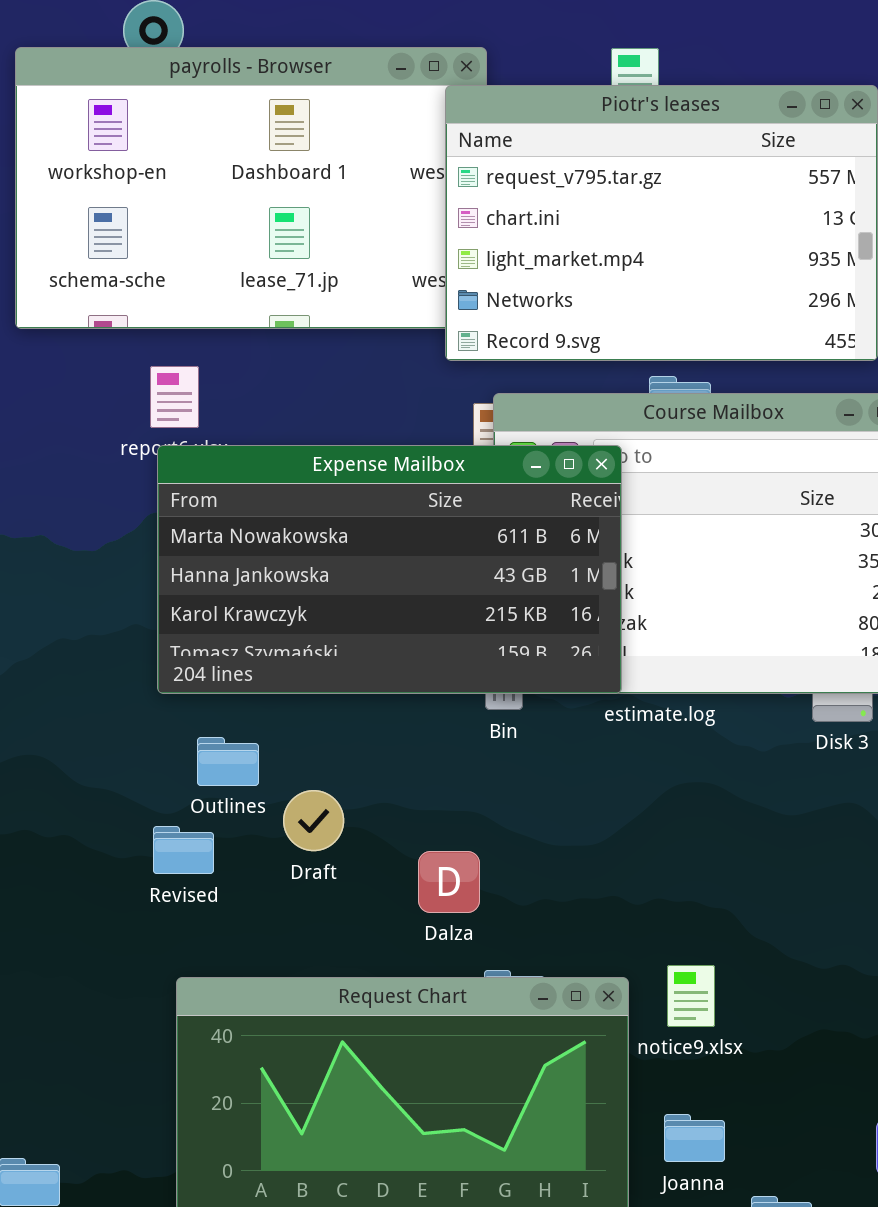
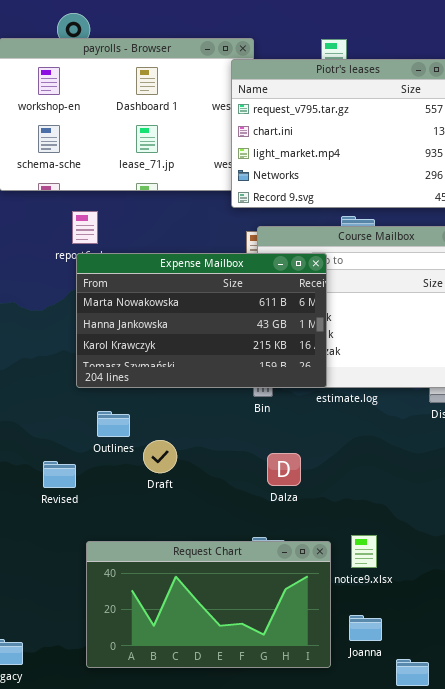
Revised: [153,826,214,874] -> [43,461,76,488], moved
Dalza: [418,851,480,913] -> [267,453,301,486], moved

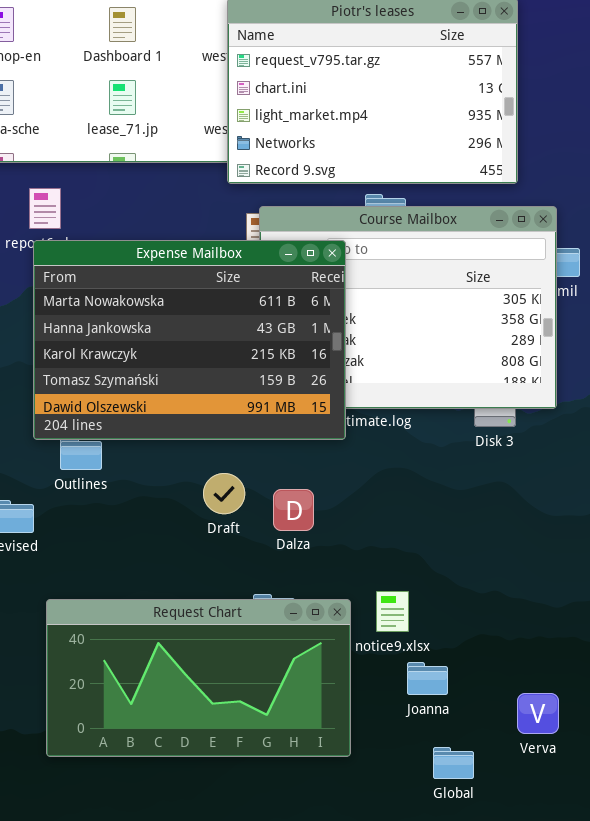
Expense Mailbox: [76,253,327,388] -> [33,240,346,440], resized
Draft: [143,440,177,473] -> [203,473,245,514], moved
Joanna: [349,615,382,641] -> [407,662,448,695], moved

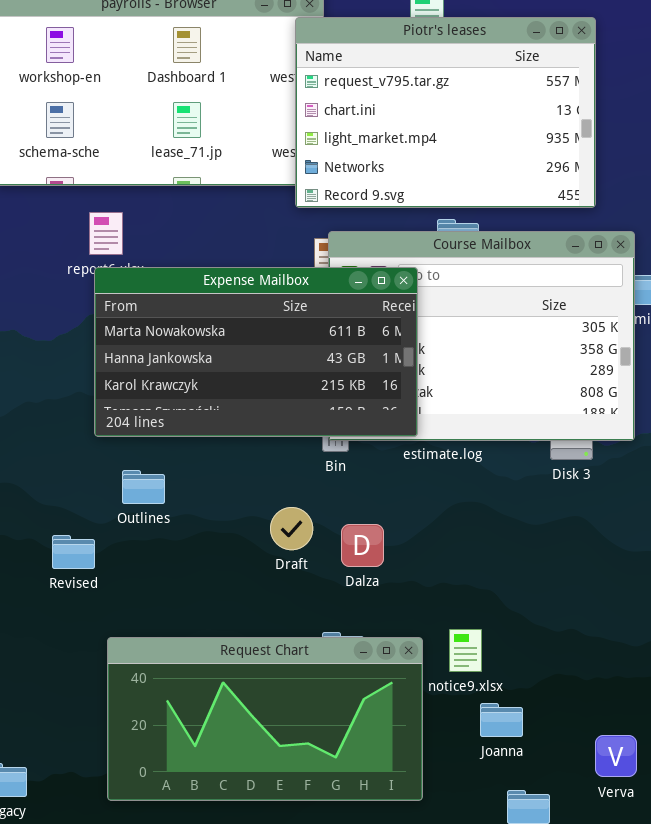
Expense Mailbox: [33,240,346,440] -> [94,267,418,437], resized

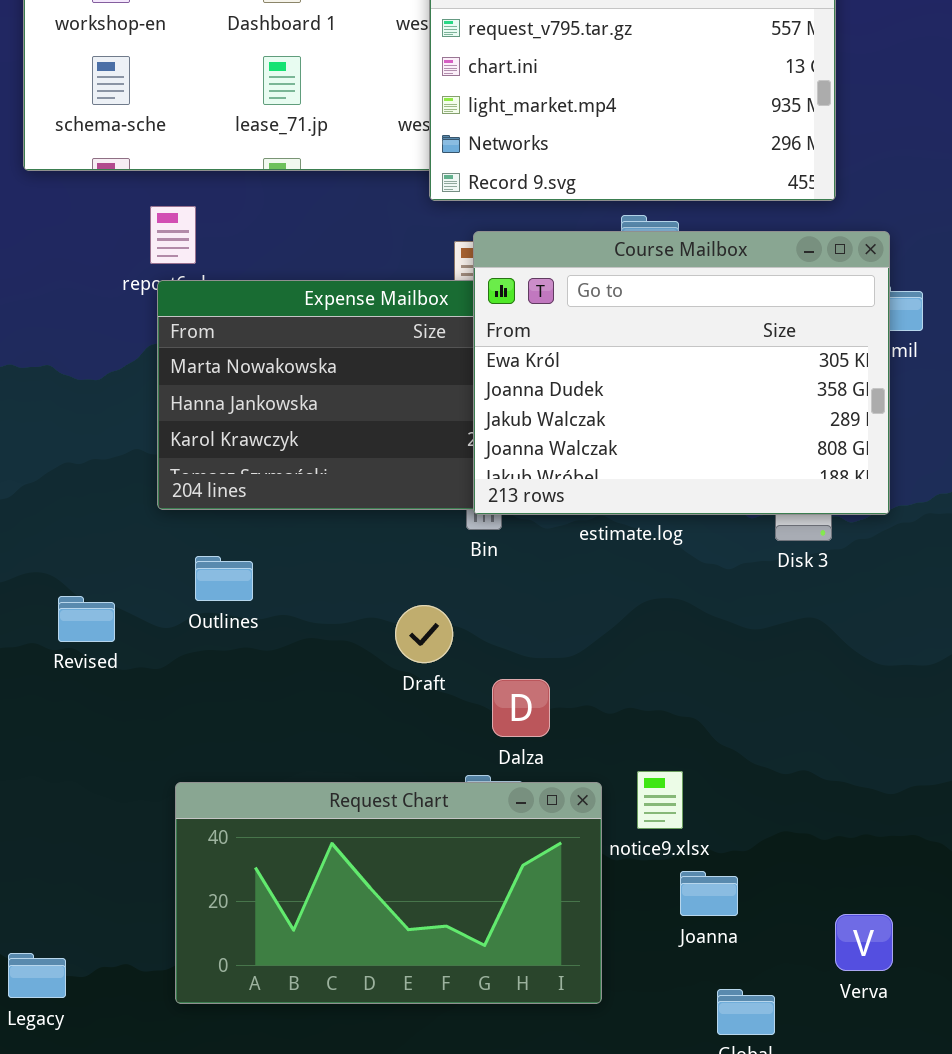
Course Mailbox: [328,231,635,441] -> [473,231,890,515], raised
Dalza: [341,524,384,567] -> [492,679,550,737], moved
Revised: [52,535,95,569] -> [58,596,115,642], moved

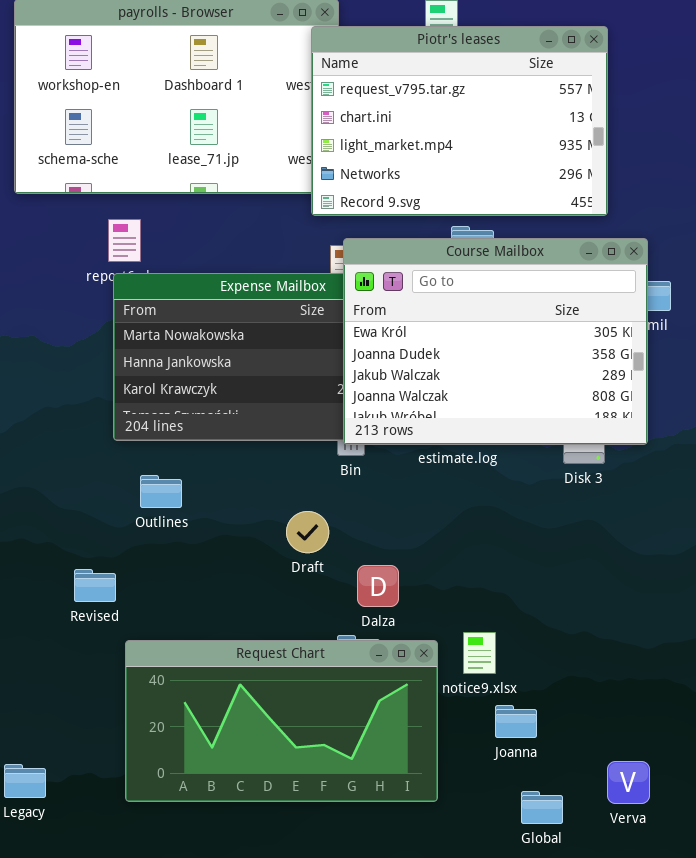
Revised: [58,596,115,642] -> [74,569,116,602], moved
Verva: [835,914,893,971] -> [607,761,650,804], moved

